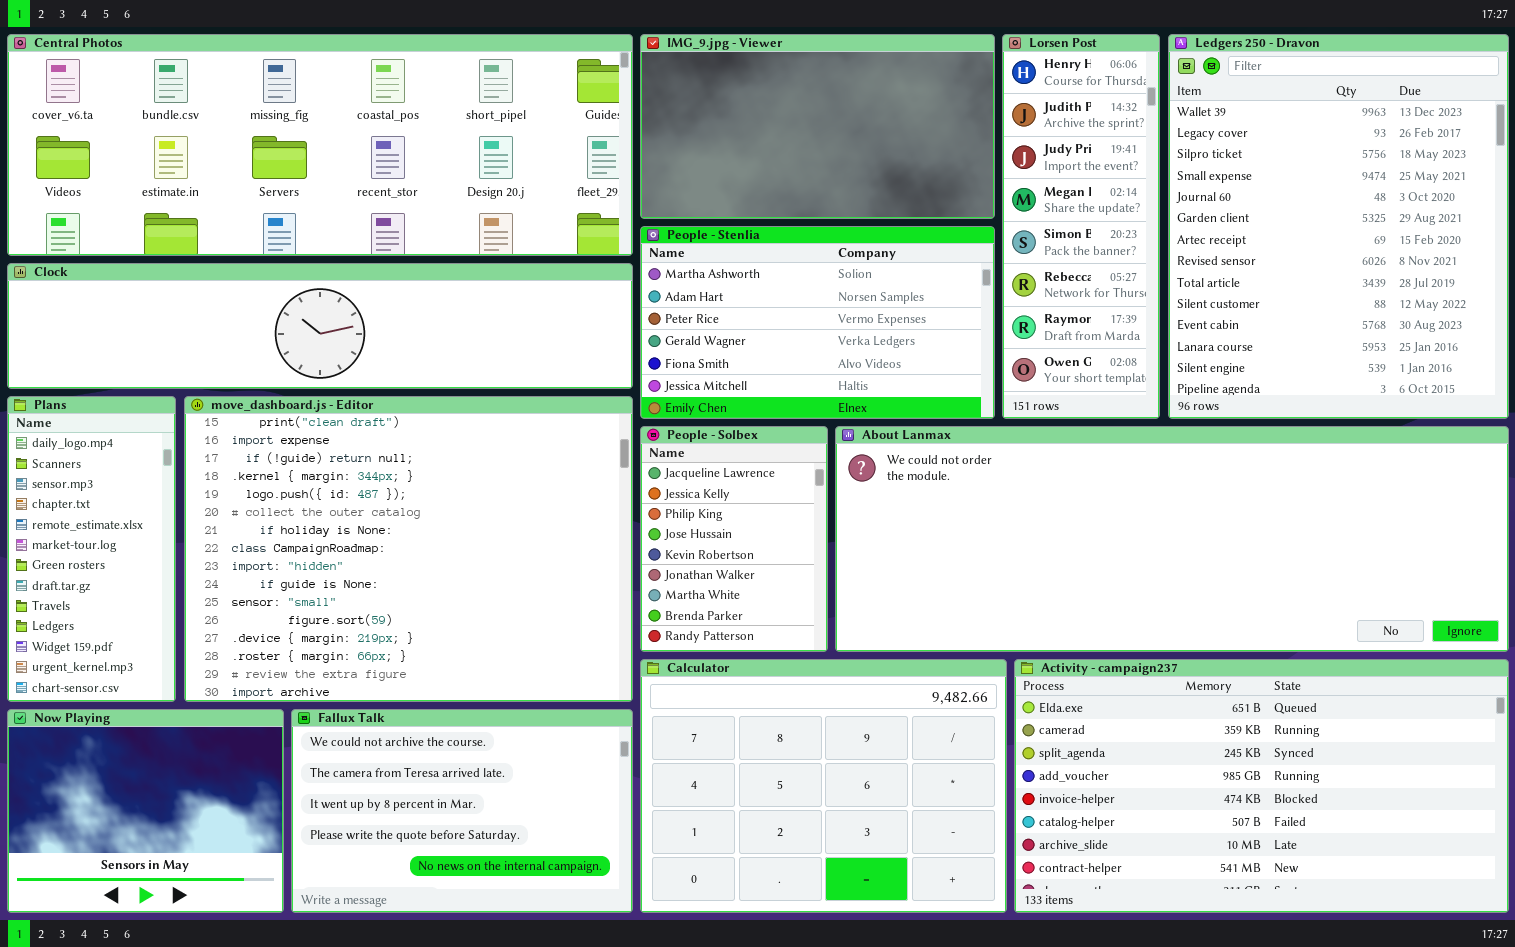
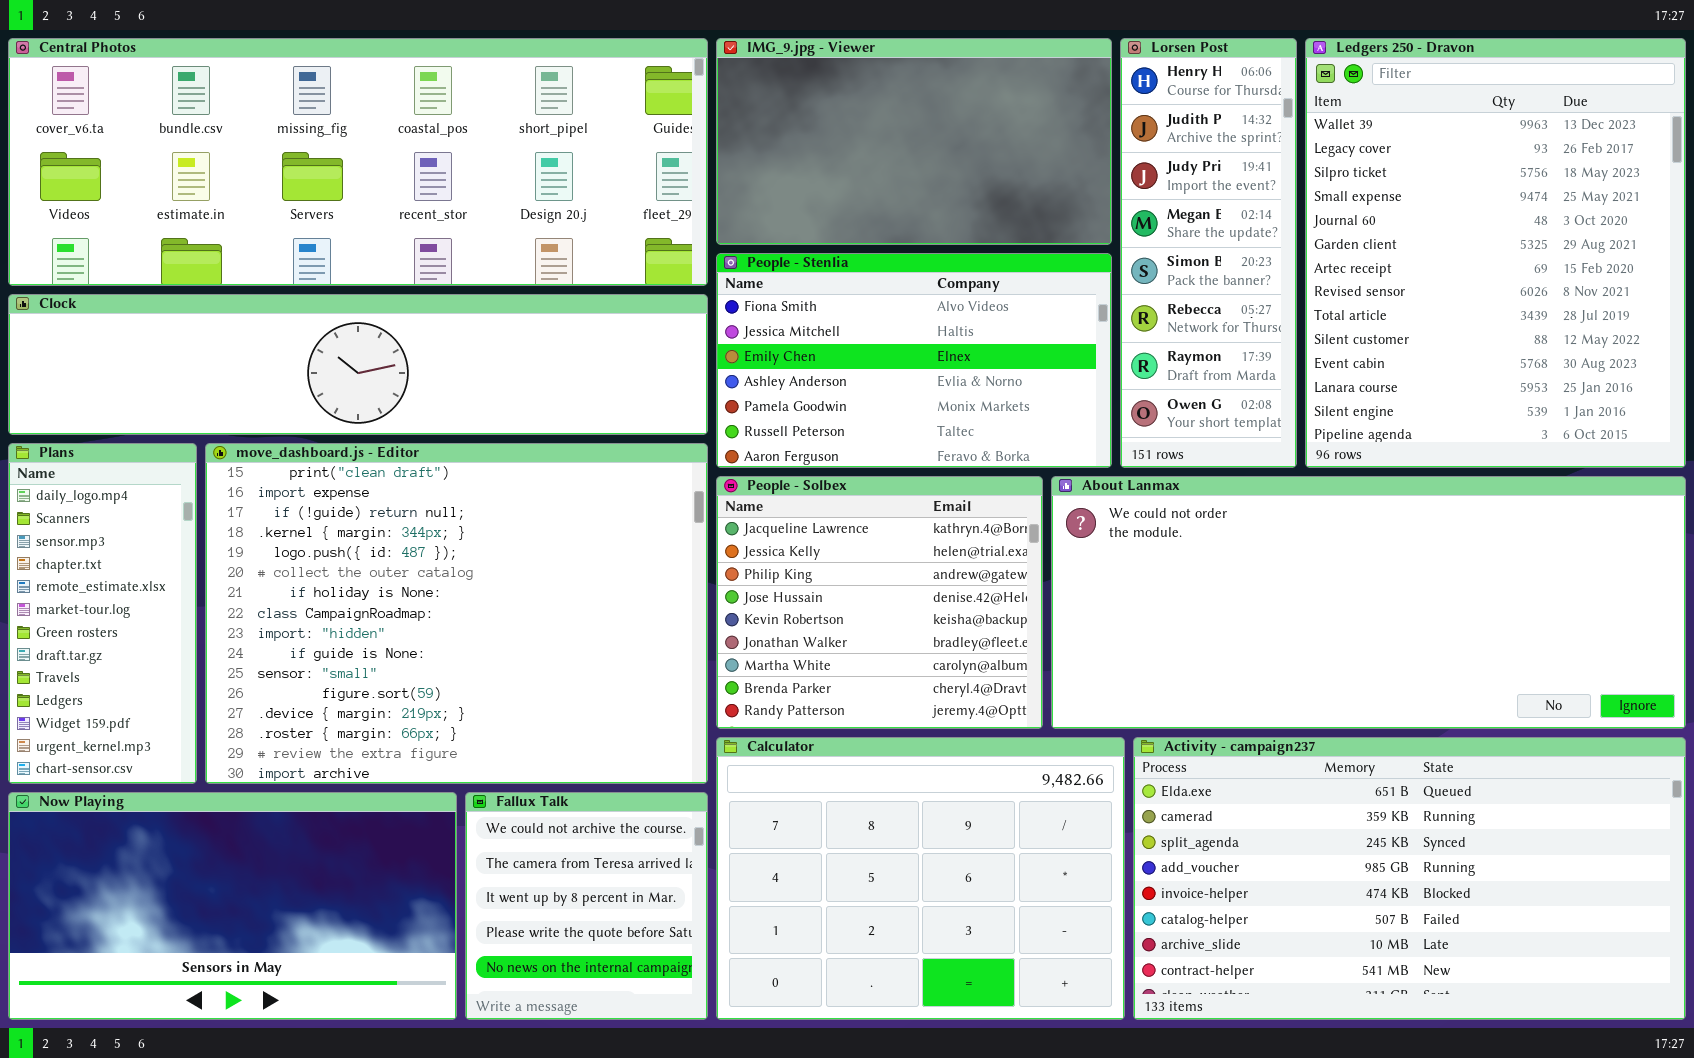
People - Stenlia: [640,226,995,419] -> [716,253,1112,468], scrolled down 4 rows
People - Solbex: [640,426,828,652] -> [716,476,1043,729], resized
About Lanmax: [835,426,1509,652] -> [1051,476,1686,729], resized
Now Playing: [7,709,284,913] -> [8,792,457,1020], resized
Fallux Talk: [291,709,633,913] -> [465,792,708,1020], resized

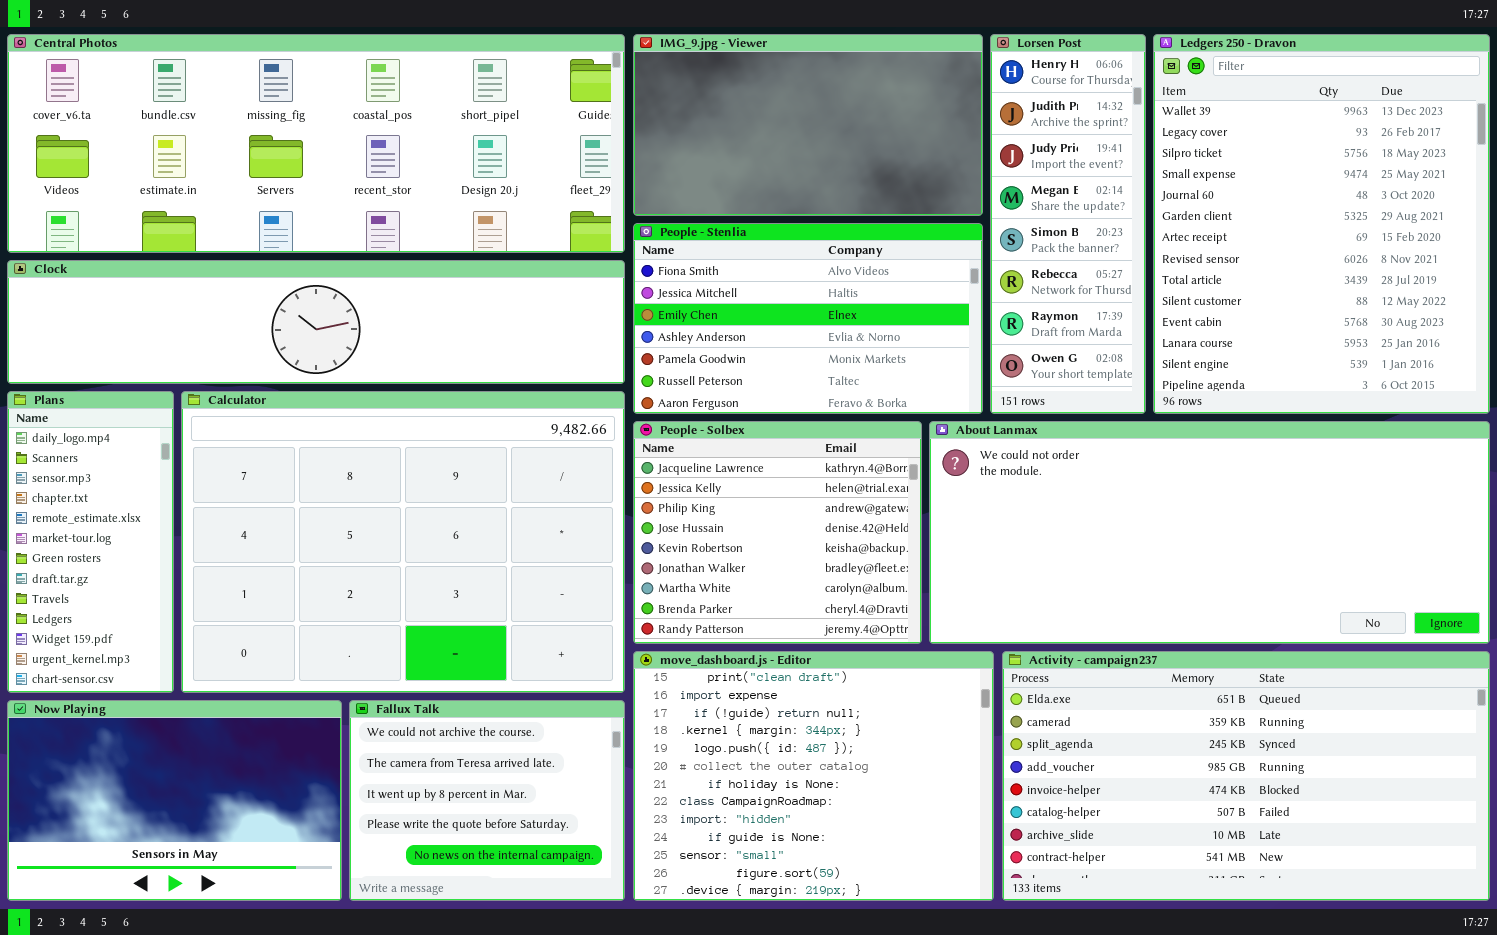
move_dashboard.js - Editor: [205,443,708,784] -> [633,651,994,901], moved, resized
Calculator: [716,737,1125,1020] -> [181,391,625,693], moved, resized
Now Playing: [8,792,457,1020] -> [7,700,342,901], resized
Fallux Talk: [465,792,708,1020] -> [349,700,625,901], resized

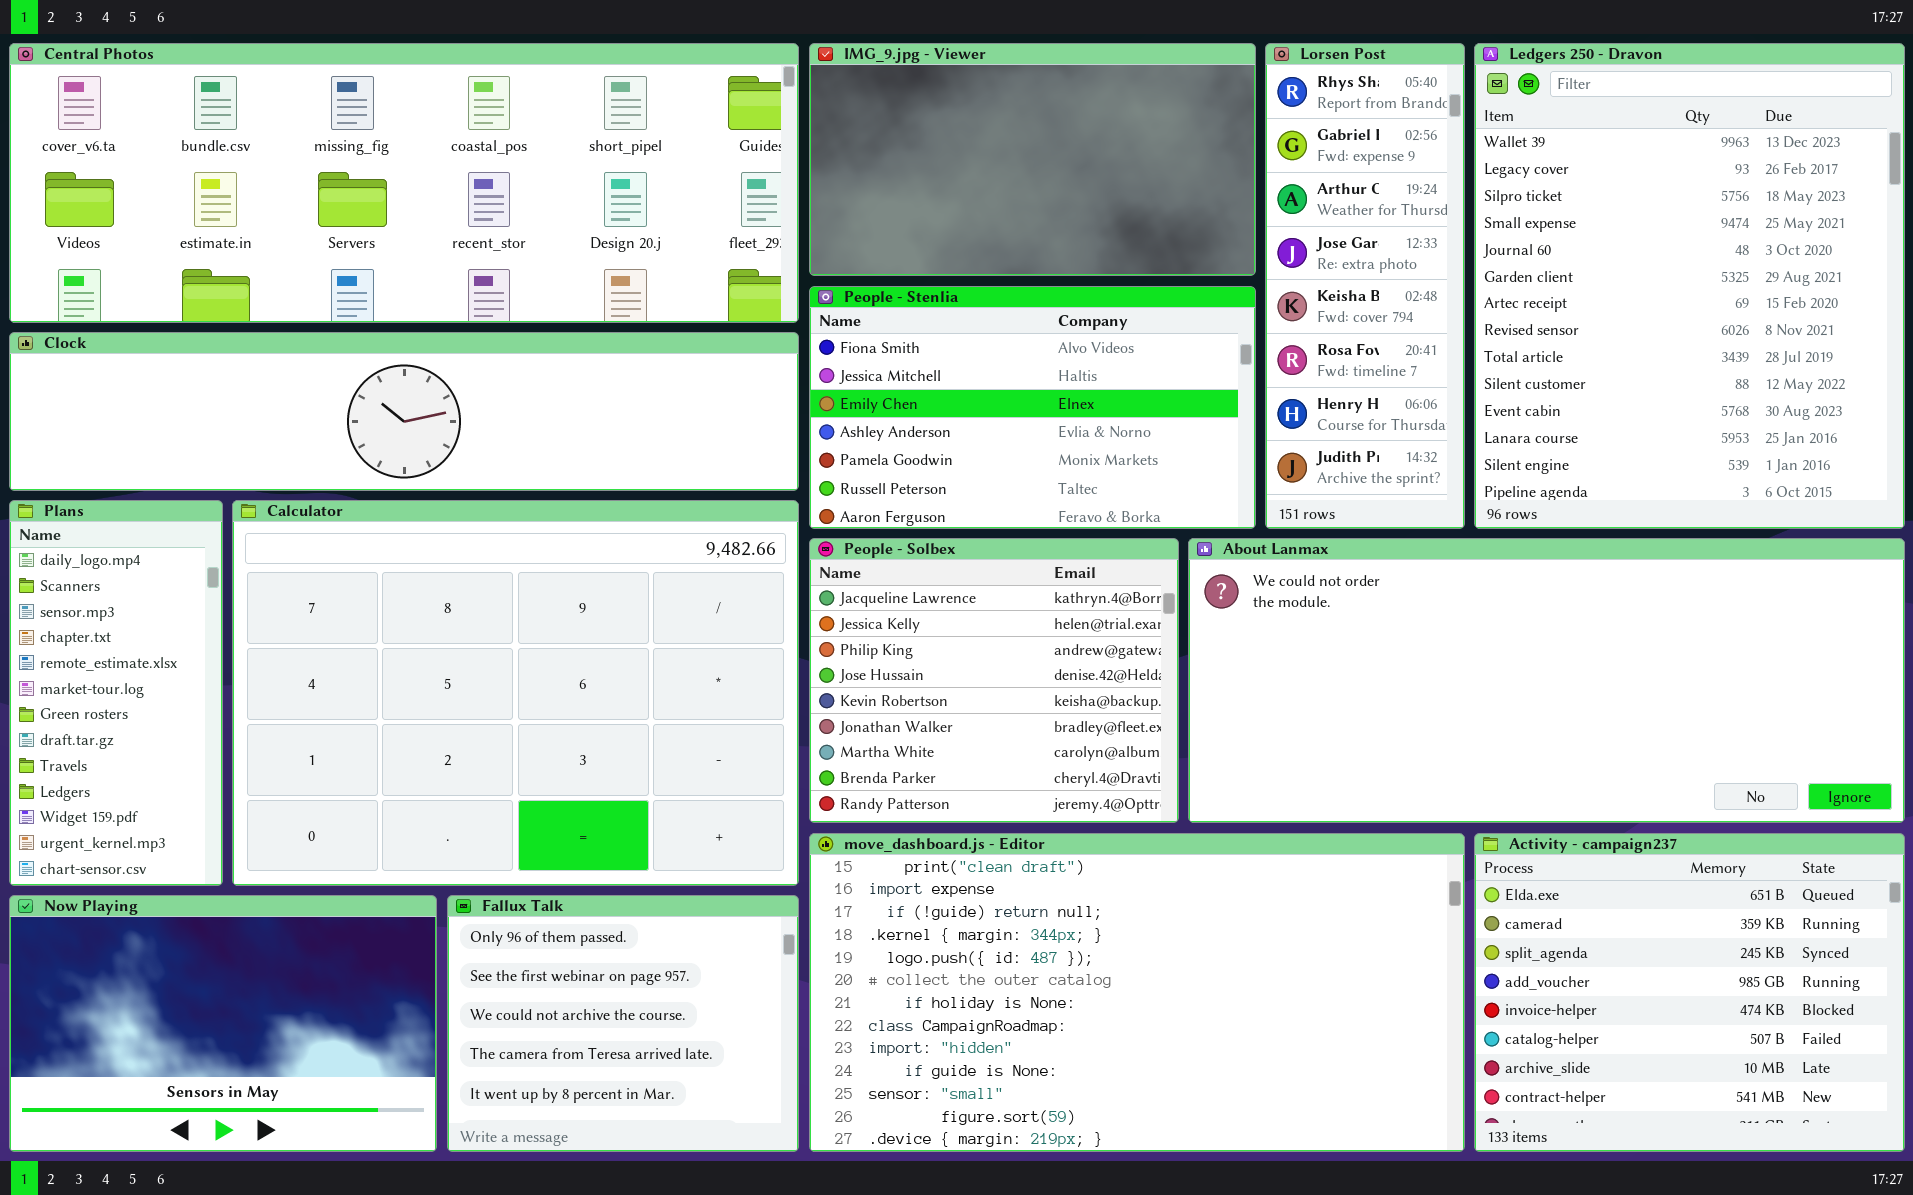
Lorsen Post: [990,34,1146,414] -> [1265,43,1465,529], scrolled up 6 rows
move_dashboard.js - Editor: [633,651,994,901] -> [809,833,1465,1152], resized
Activity - campaign237: [1002,651,1490,901] -> [1474,833,1905,1152], resized
Fallux Talk: [349,700,625,901] -> [447,895,799,1152], scrolled up 2 rows

